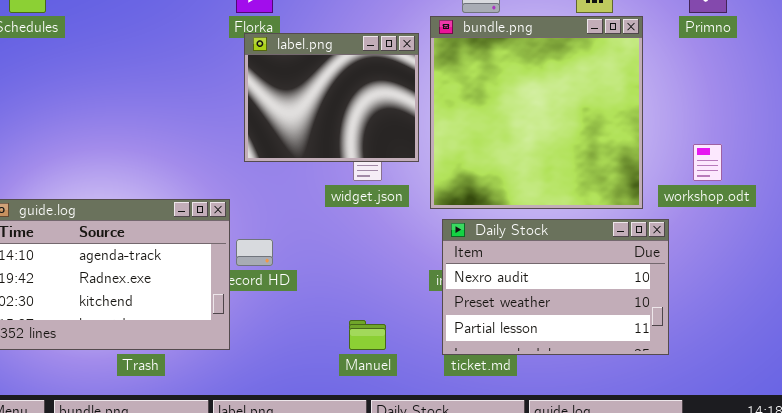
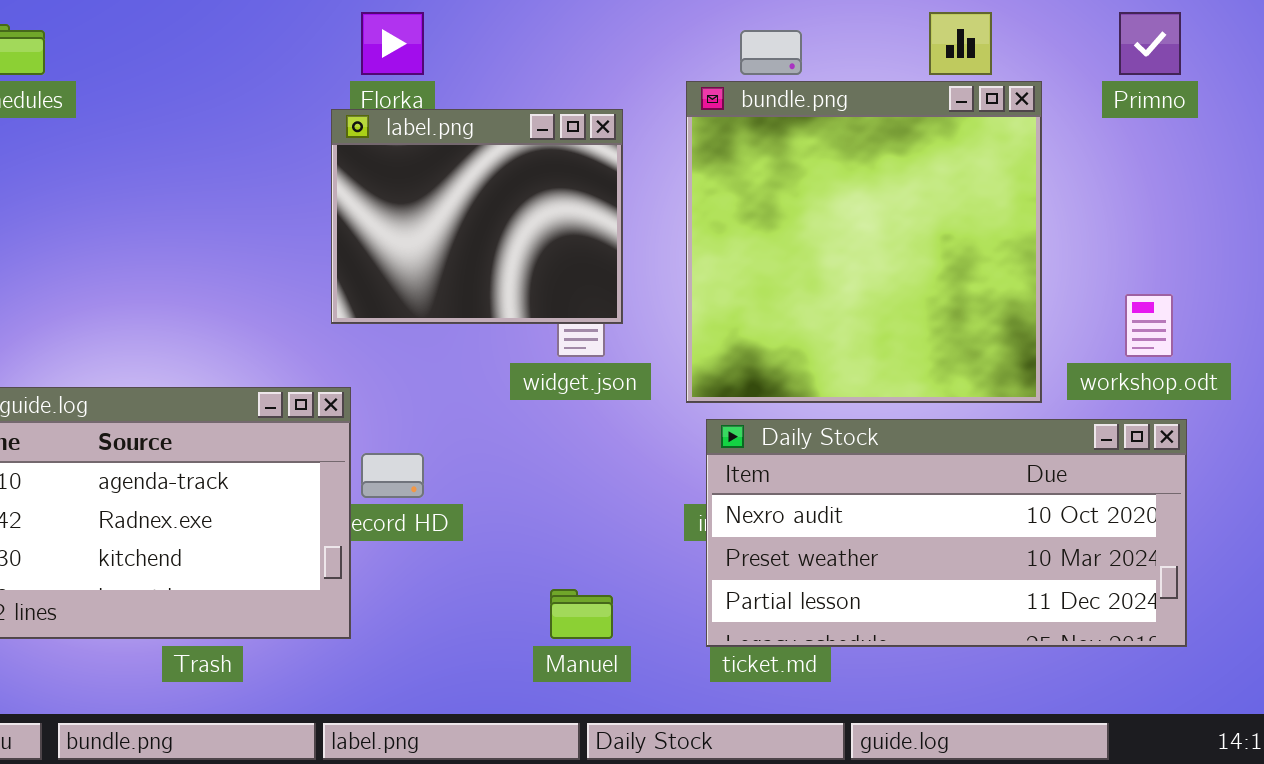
label.png: [244,33,419,162] -> [331,109,623,324], moved
Daily Stock: [442,219,669,355] -> [706,419,1187,647], resized

